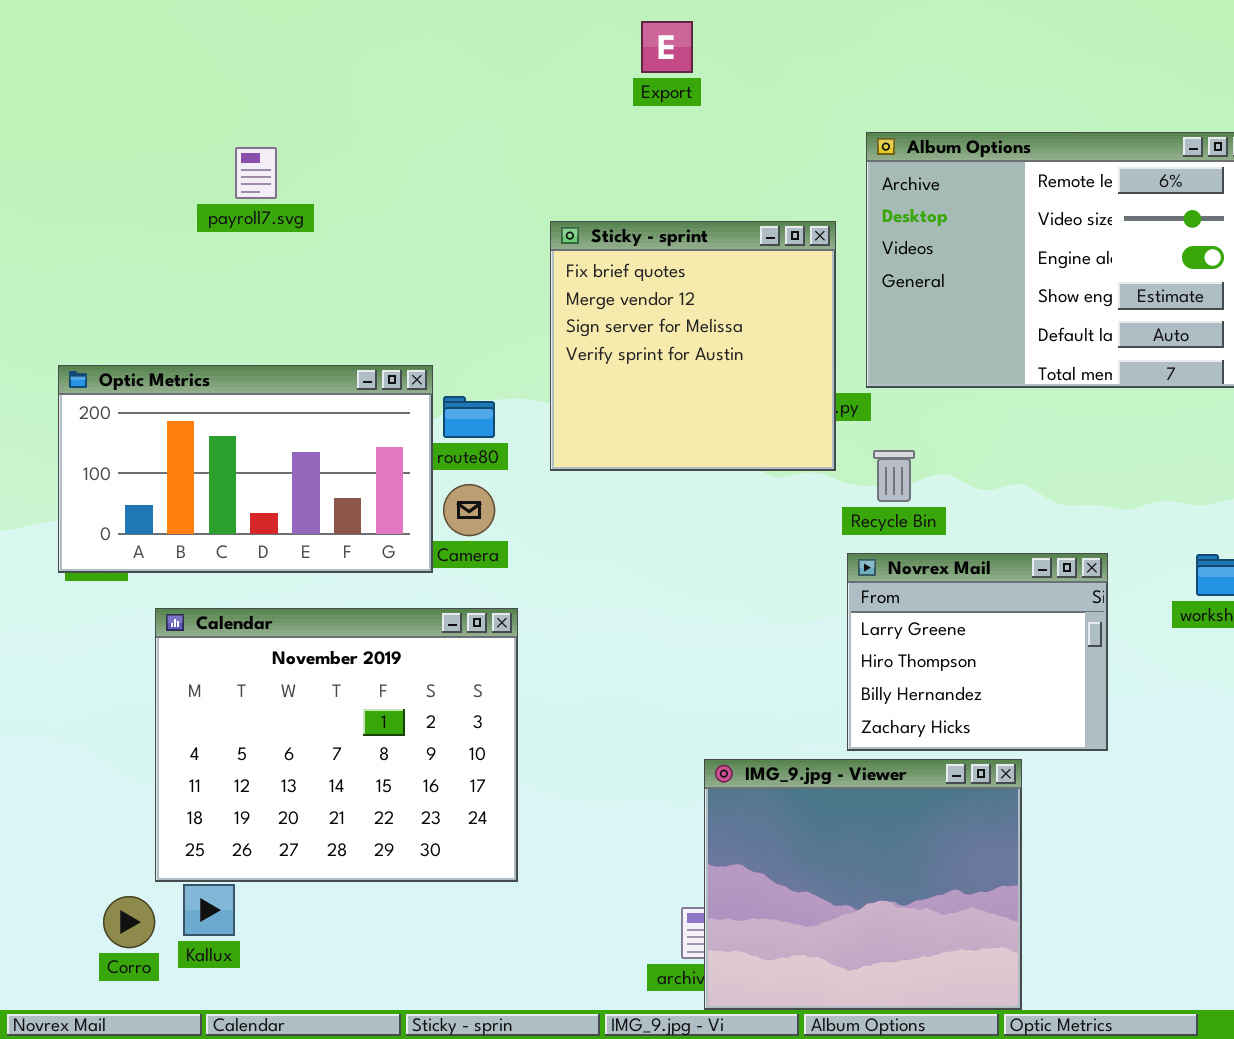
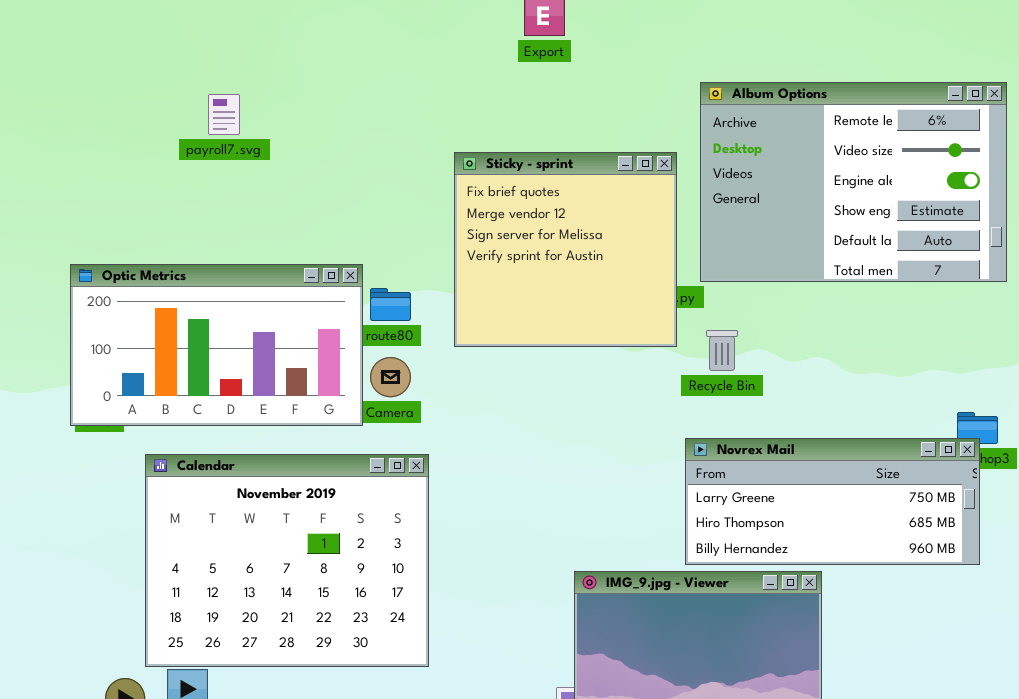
Novrex Mail: [847,553,1108,751] -> [685,438,980,565], resized

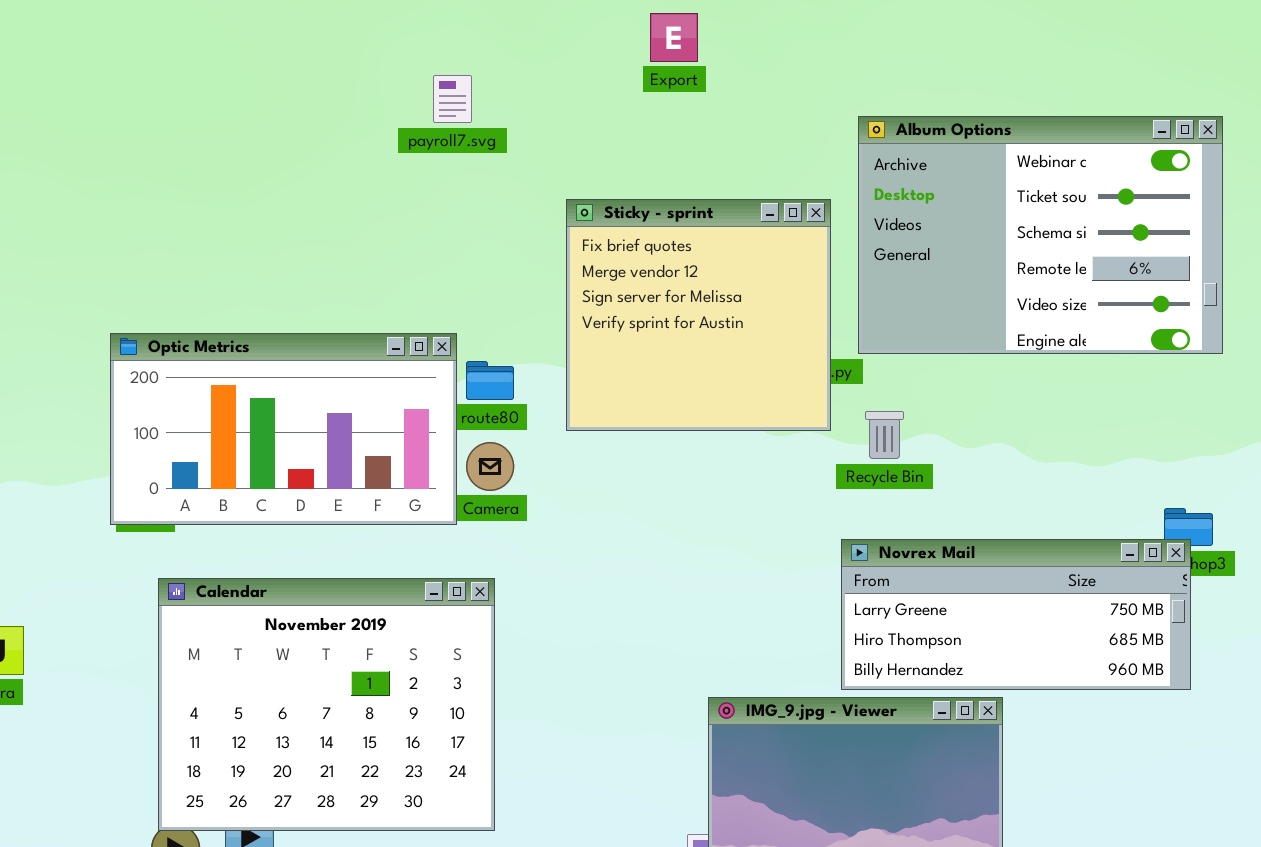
Album Options: [700,82,1007,282] -> [858,116,1223,354], scrolled up 3 rows
payroll7.svg: [208,94,240,135] -> [433,75,472,123], moved
Calendar: [145,454,429,667] -> [158,578,495,831], moved

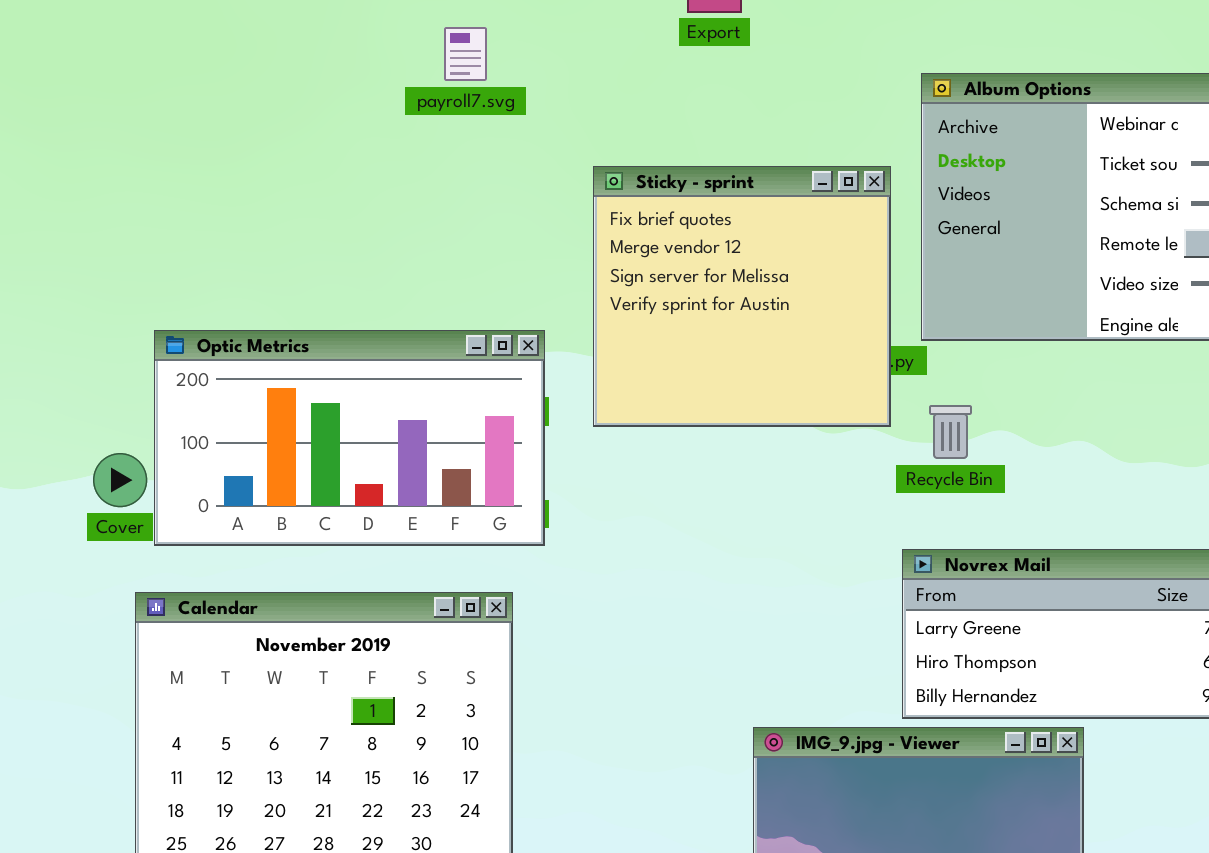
Optic Metrics: [110,333,457,525] -> [154,330,545,546], moved

